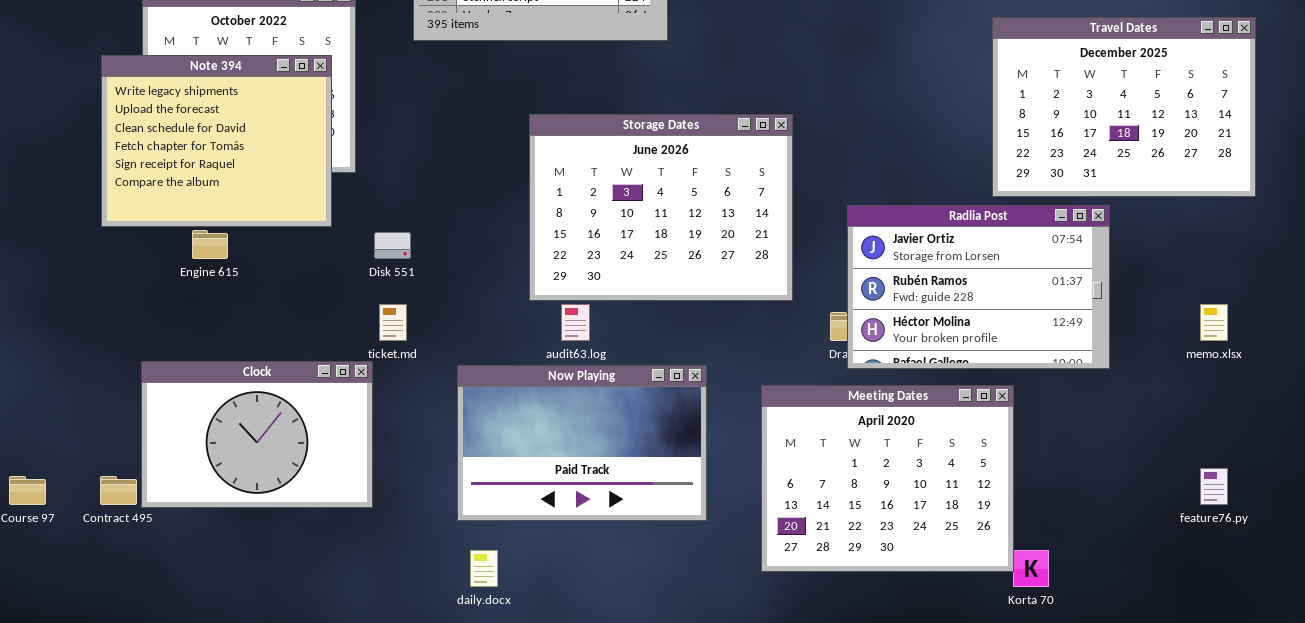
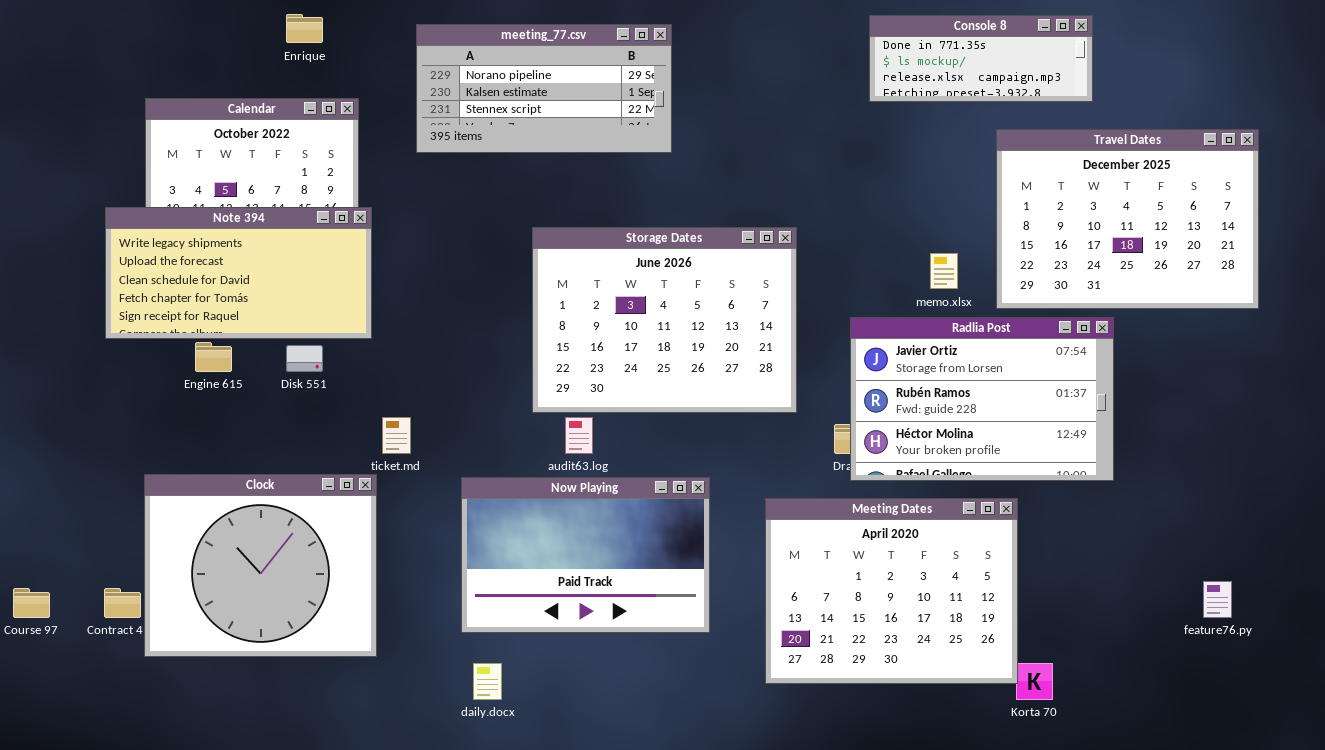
Note 394: [101,55,332,227] -> [105,207,372,339], resized
Disk 551: [374,232,411,259] -> [286,345,323,372], moved
memo.xlsx: [1200,304,1228,341] -> [930,253,958,289], moved
Clock: [141,361,373,508] -> [144,474,377,657], resized

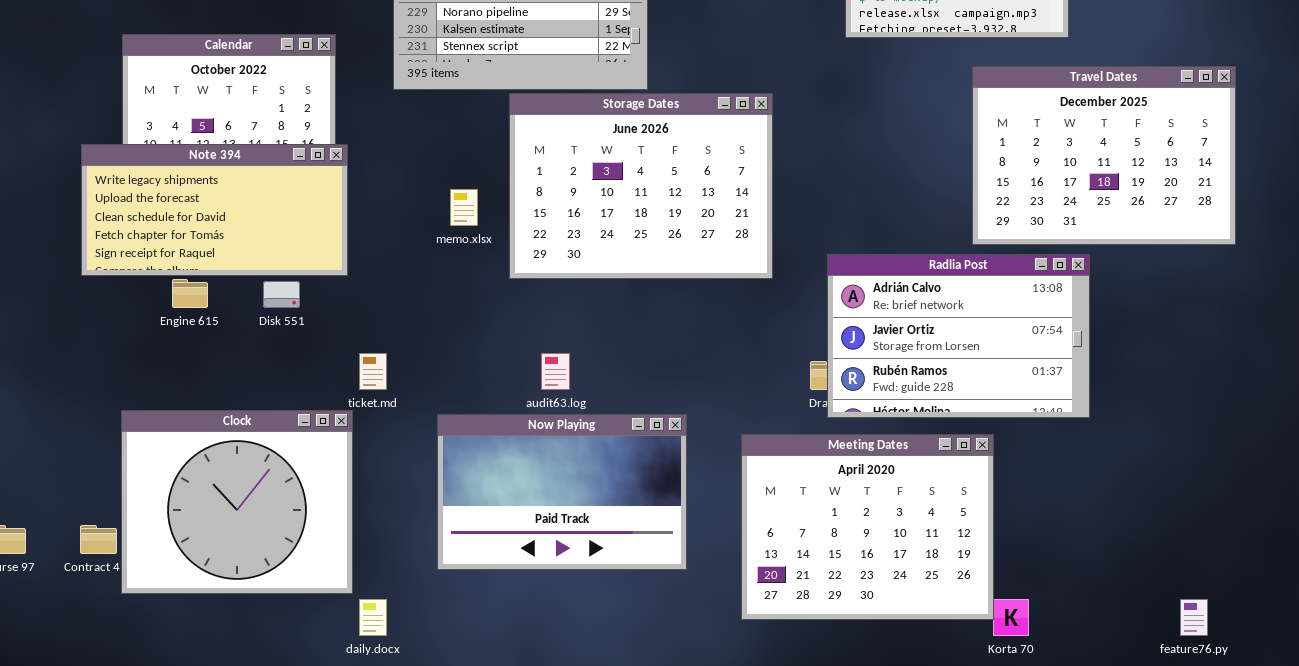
Storage Dates: [532,227,797,413] -> [509,93,773,279], moved
memo.xlsx: [930,253,958,289] -> [450,189,478,226], moved
Radlia Post: [850,317,1114,481] -> [827,254,1090,418], scrolled up 1 row
feature76.py: [1203,581,1232,618] -> [1180,599,1208,636], moved
daily.docx: [473,663,502,700] -> [359,599,387,636], moved

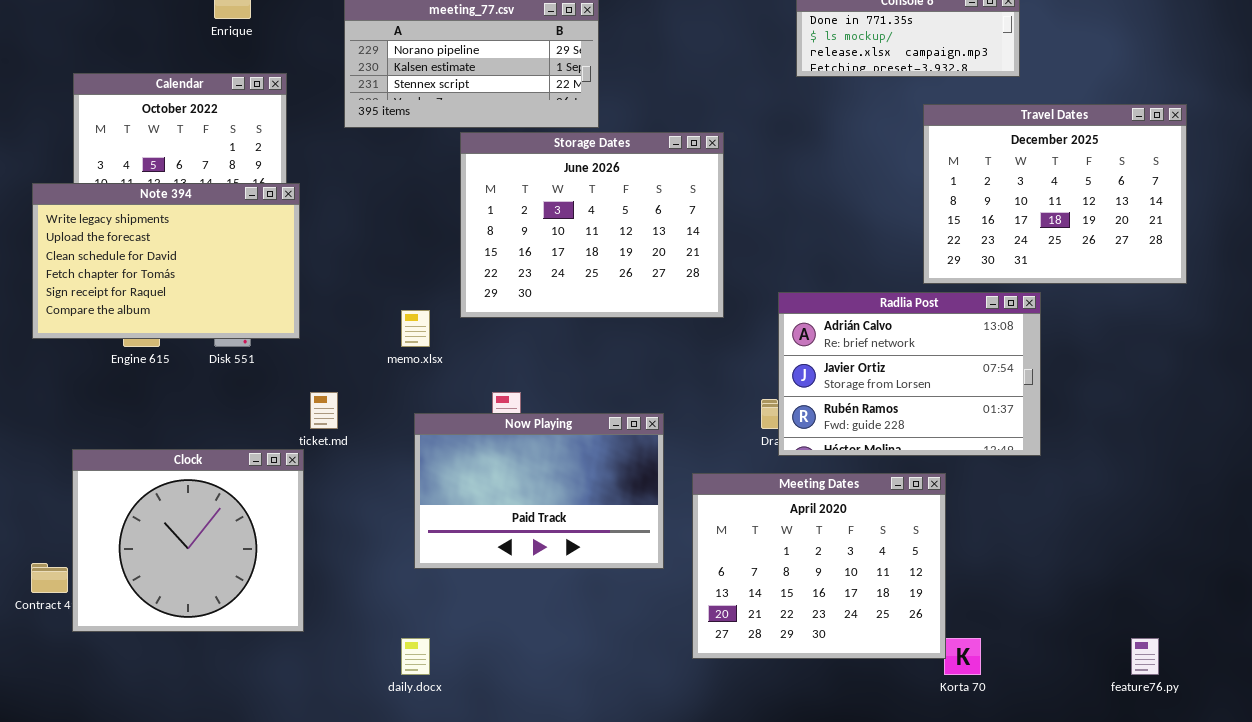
Note 394: [81,144,348,276] -> [32,183,300,339], resized
memo.xlsx: [450,189,478,226] -> [401,310,430,347], moved
Now Playing: [437,414,687,570] -> [414,413,664,569], moved
daily.docx: [359,599,387,636] -> [401,638,430,675], moved

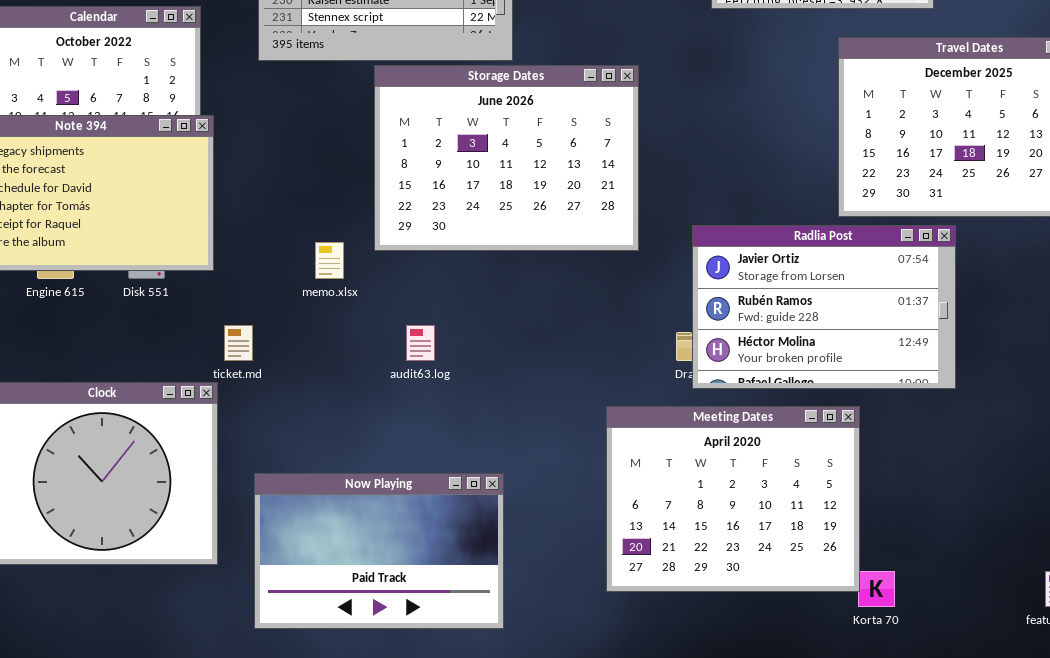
Radlia Post: [778,292,1041,456] -> [692,225,956,389], scrolled down 1 row
Now Playing: [414,413,664,569] -> [254,473,504,629], moved

